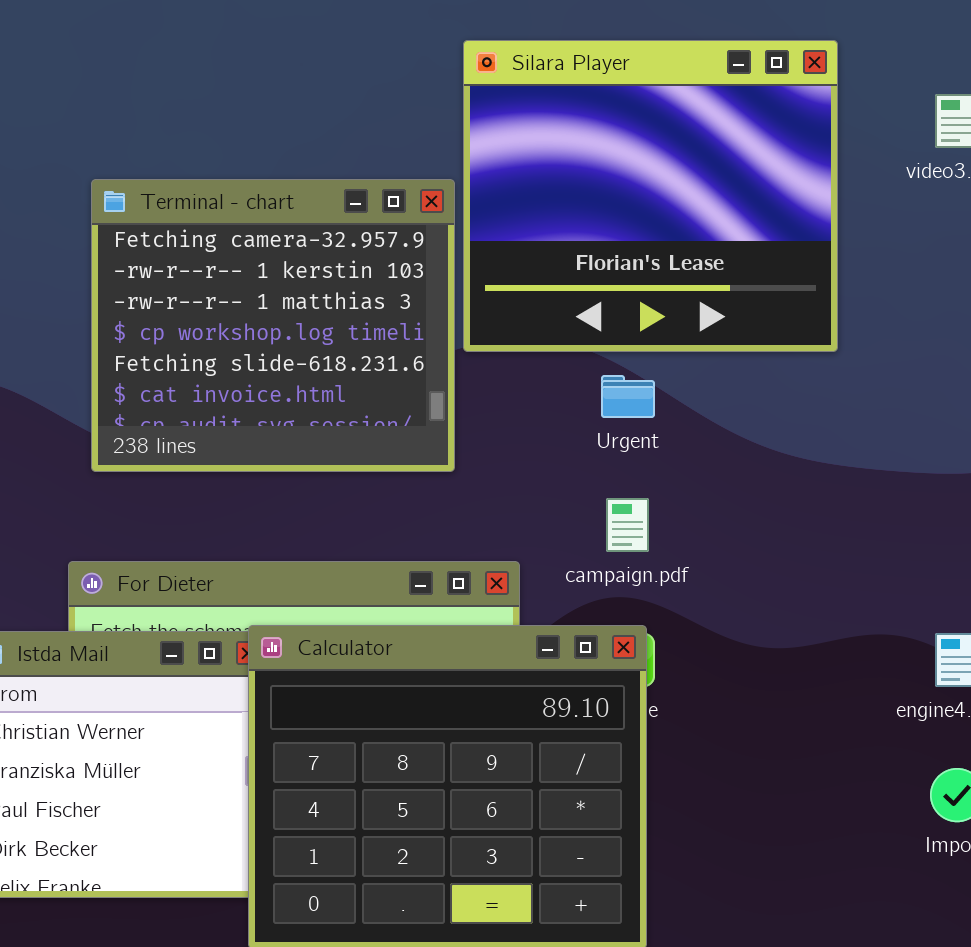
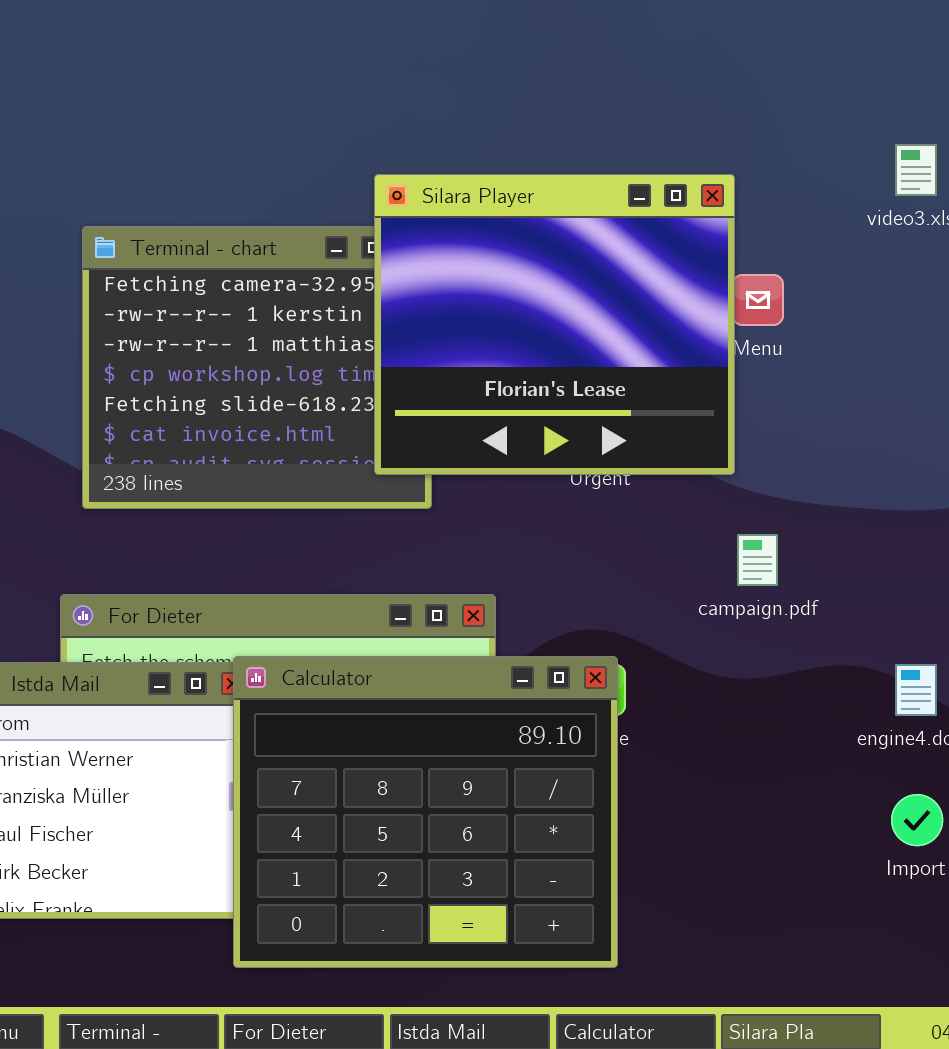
Silara Player: [463,40,838,352] -> [374,174,735,475], moved
campaign.pdf: [606,498,649,552] -> [737,534,778,586], moved

